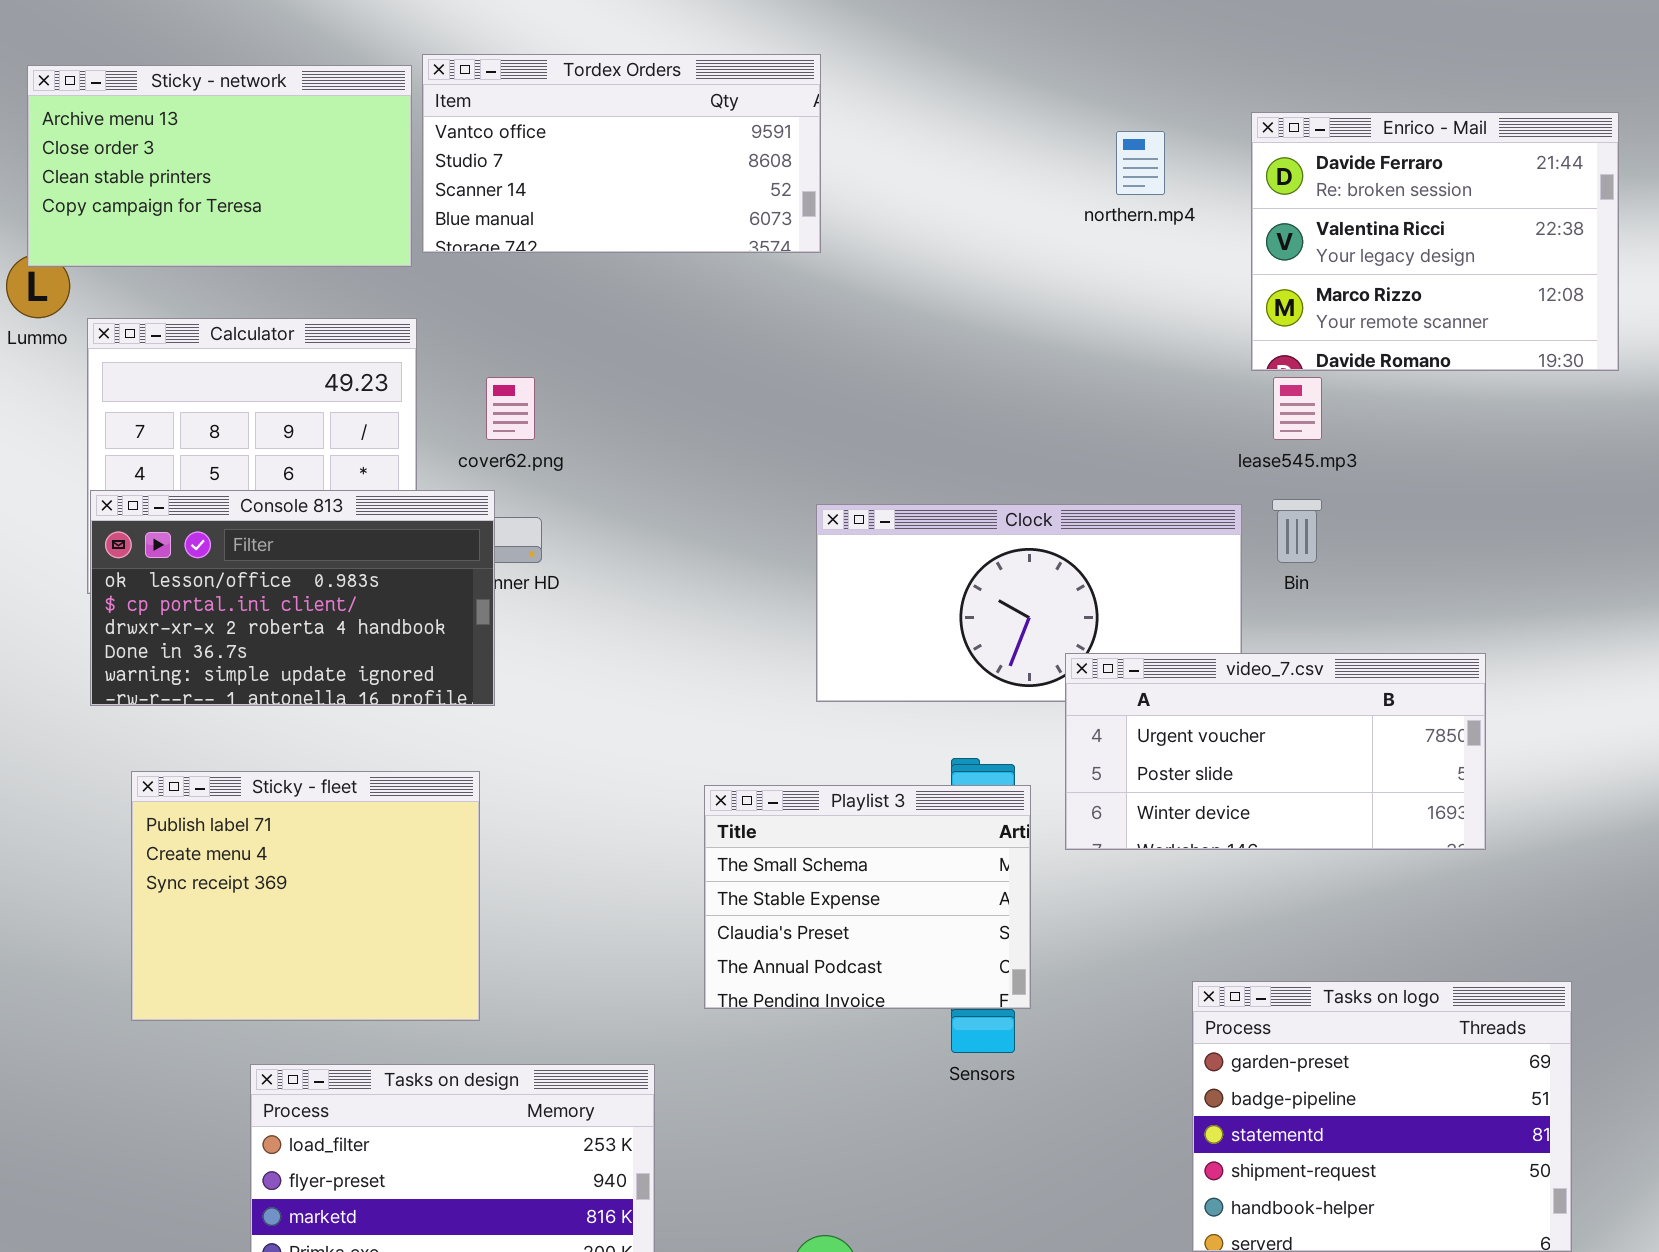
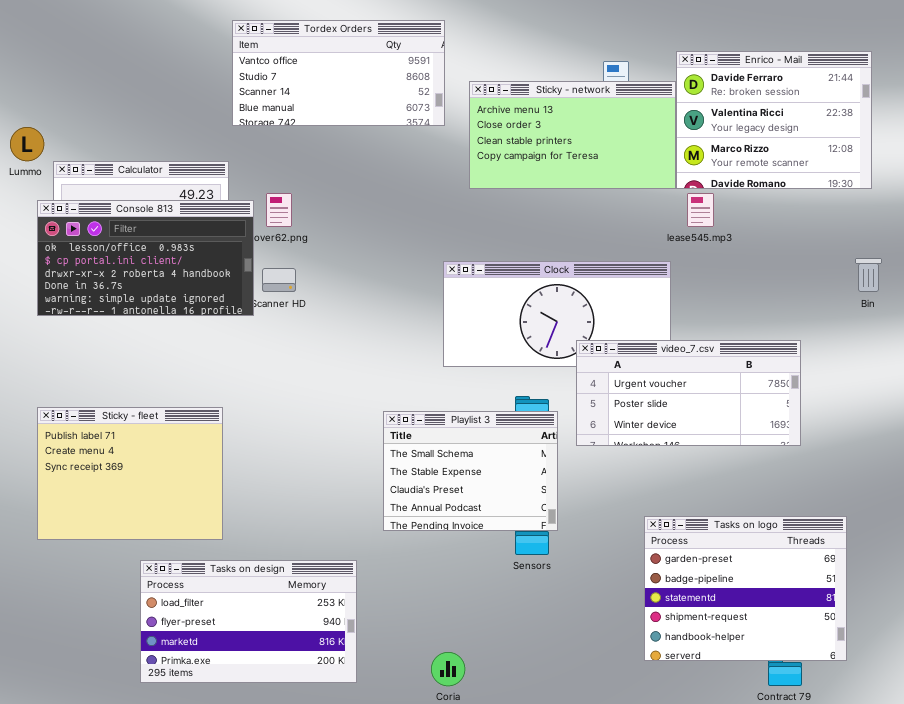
Sticky - network: [27,65,412,267] -> [469,81,676,189], moved
Console 813: [90,490,495,706] -> [37,200,254,316], moved
Bin: [1272,499,1322,563] -> [855,258,882,292], moved
Sticky - fleet: [131,771,480,1021] -> [37,407,223,540], moved

